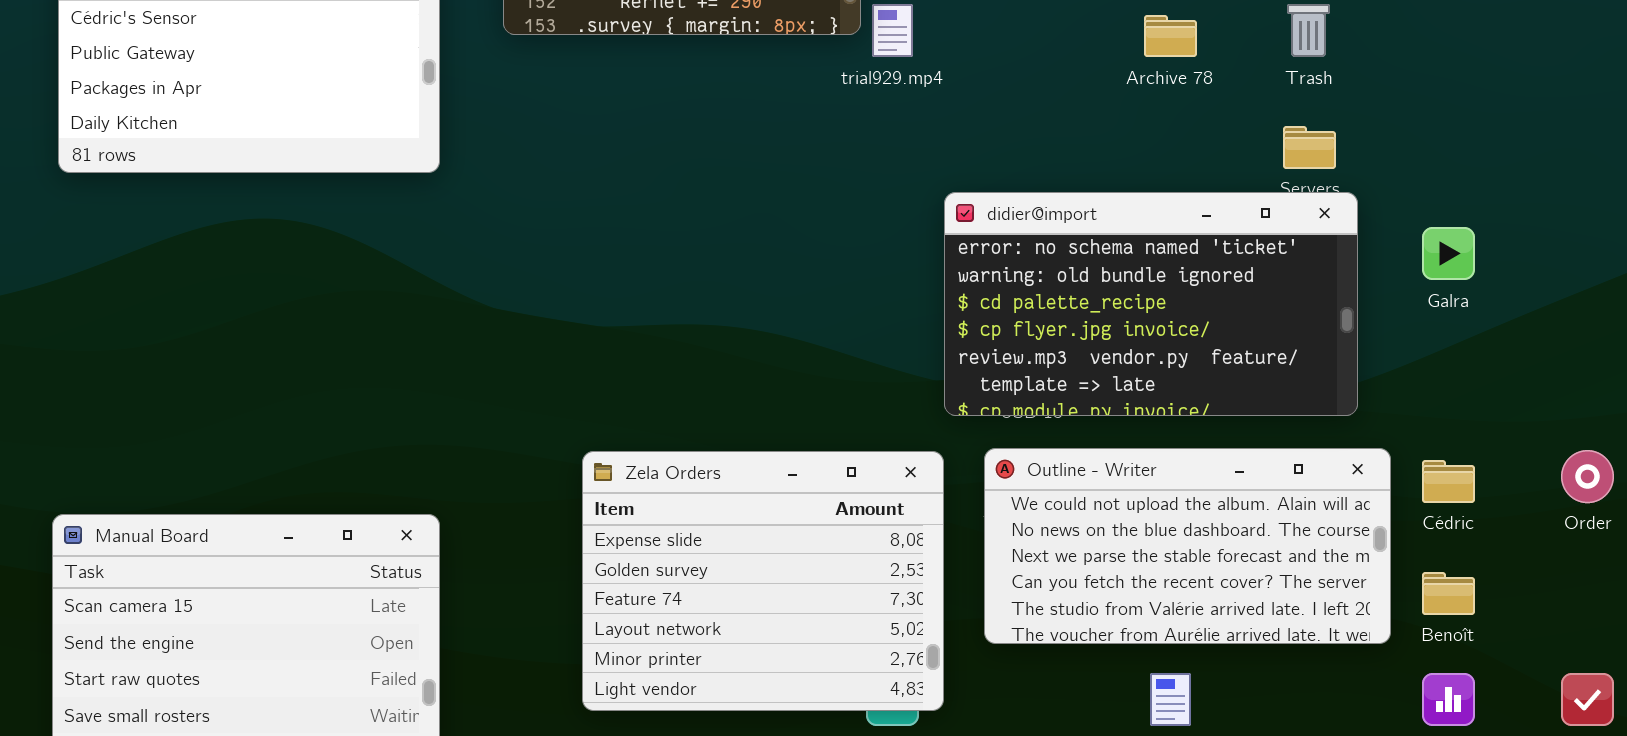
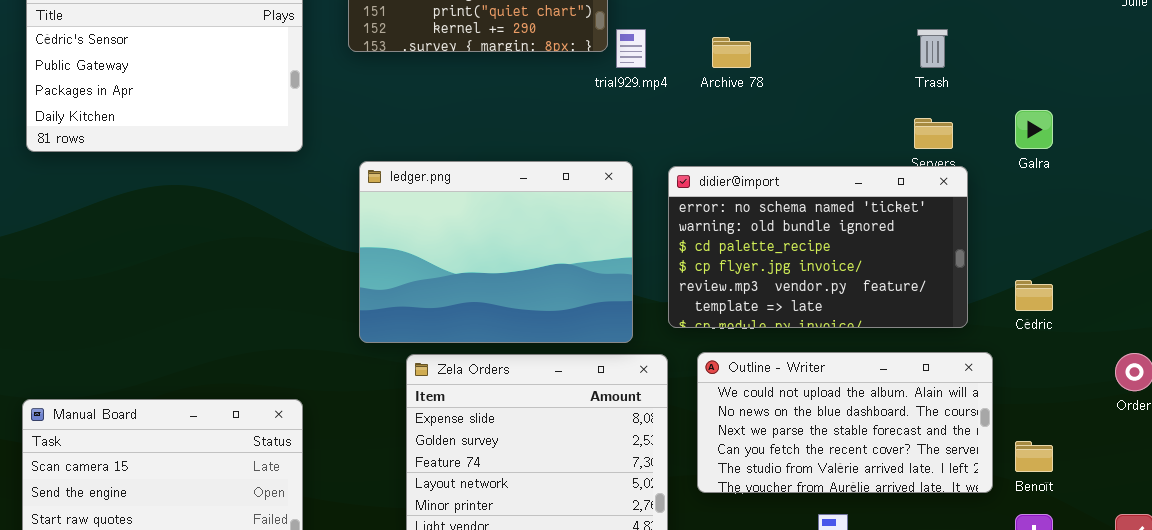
Archive 78: [1144,15,1197,57] -> [712,37,751,68], moved
ledger.png: none -> [359,161,633,343], opened
Galra: [1422,227,1475,280] -> [1015,110,1053,149], moved
Cédric: [1422,460,1475,503] -> [1015,280,1053,311], moved

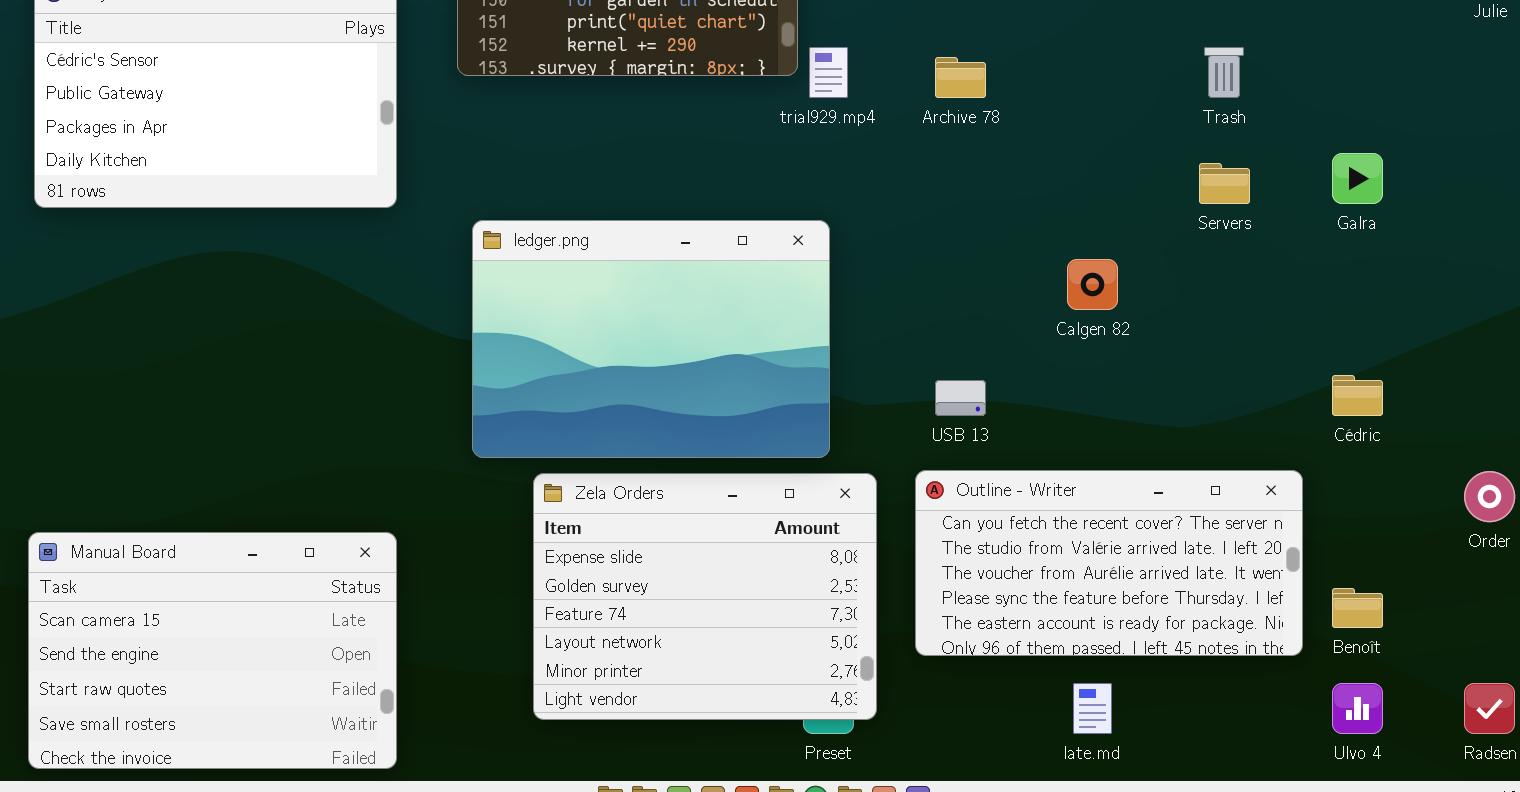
didier@import: [668,166,968,328] -> none, closed
Outline - Writer: [697,352,993,493] -> [915,470,1303,656], scrolled down 3 rows

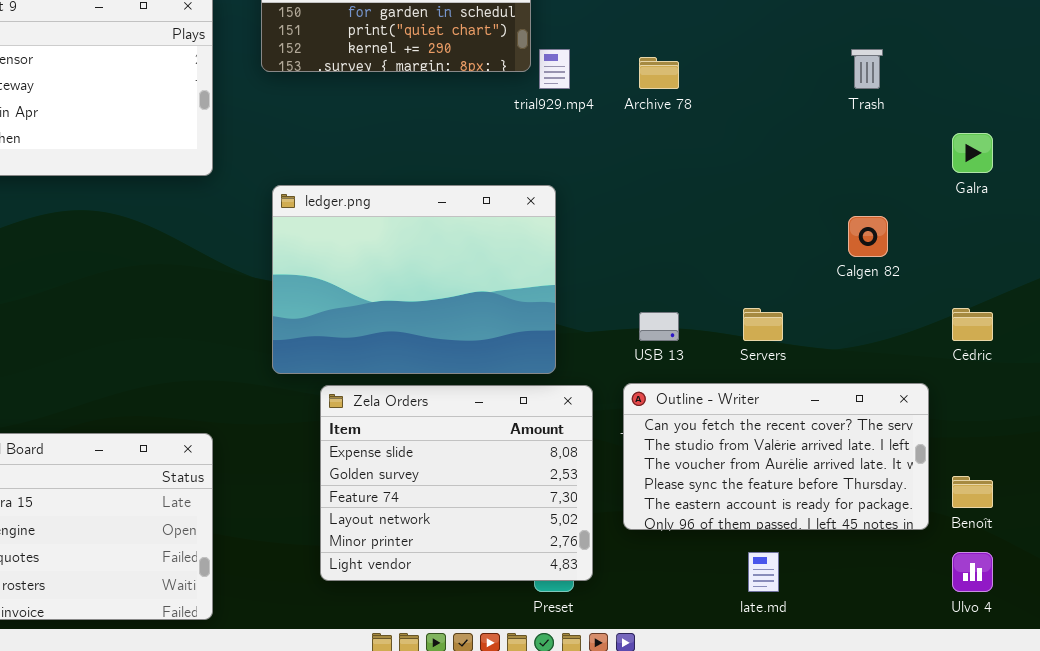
Servers: [1199,163,1250,204] -> [743,308,783,341], moved
Calgen 82: [1067,259,1118,310] -> [848,216,888,257], moved

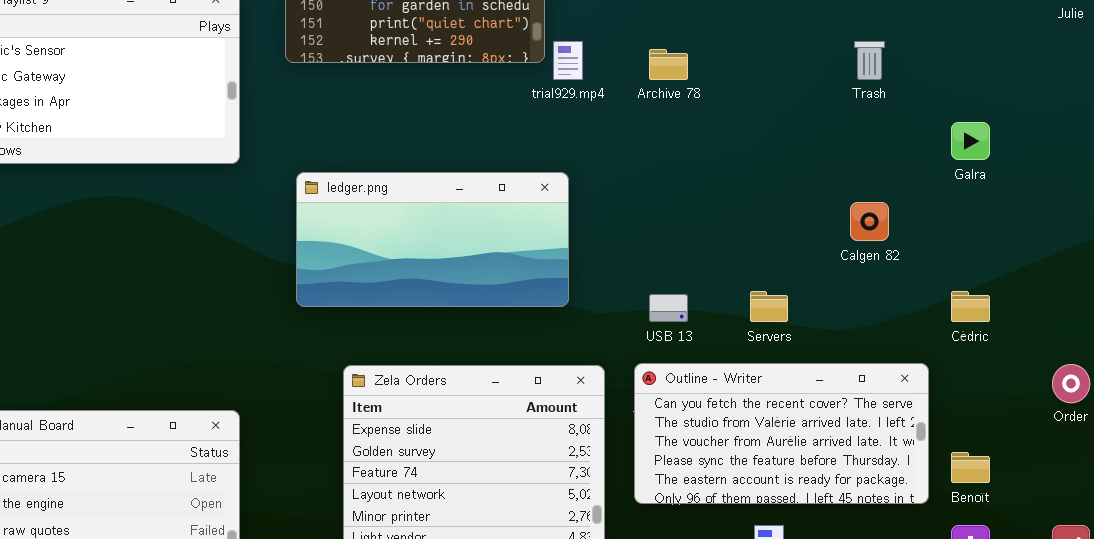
ledger.png: [272,185,556,374] -> [296,172,569,307], resized

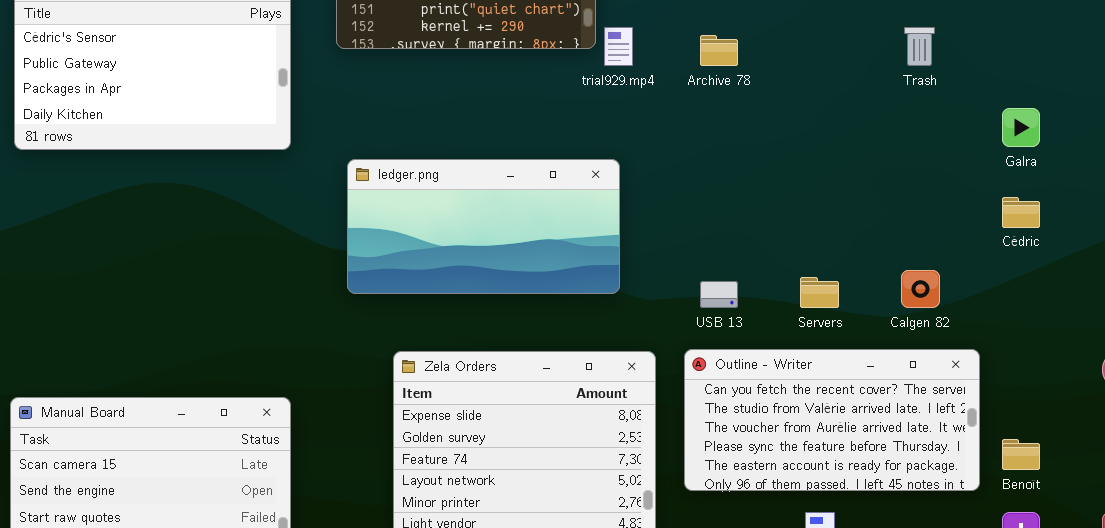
Calgen 82: [850,202,889,241] -> [901,270,940,308], moved
Cédric: [951,291,990,322] -> [1002,197,1040,228], moved

